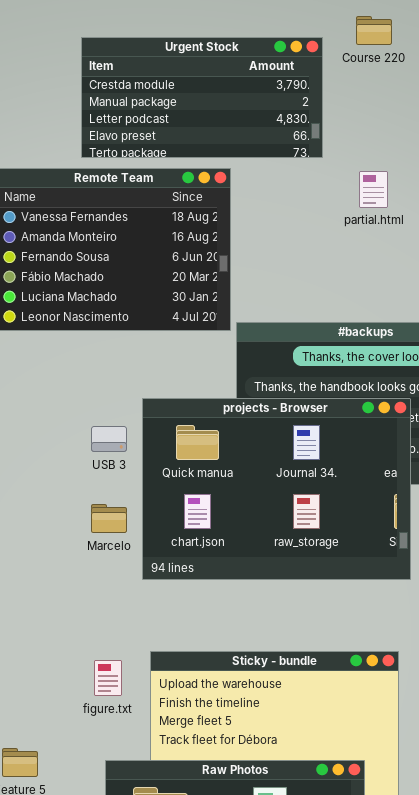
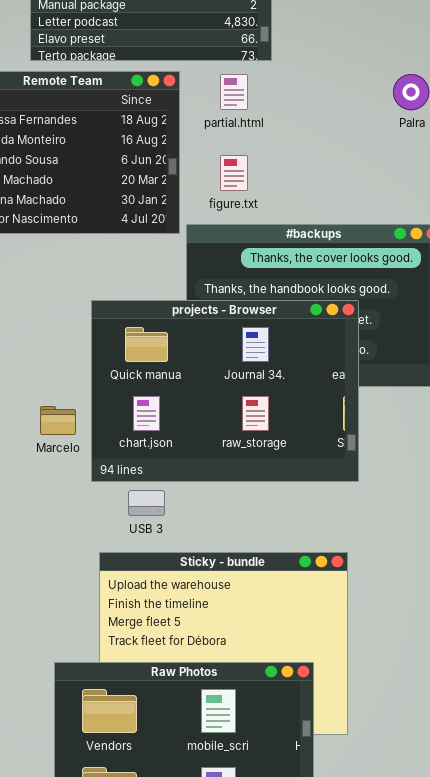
partial.html: [359,171,388,208] -> [220,74,248,110], moved
USB 3: [91,426,127,452] -> [128,490,165,516], moved
figure.txt: [94,660,122,696] -> [220,155,248,191], moved

